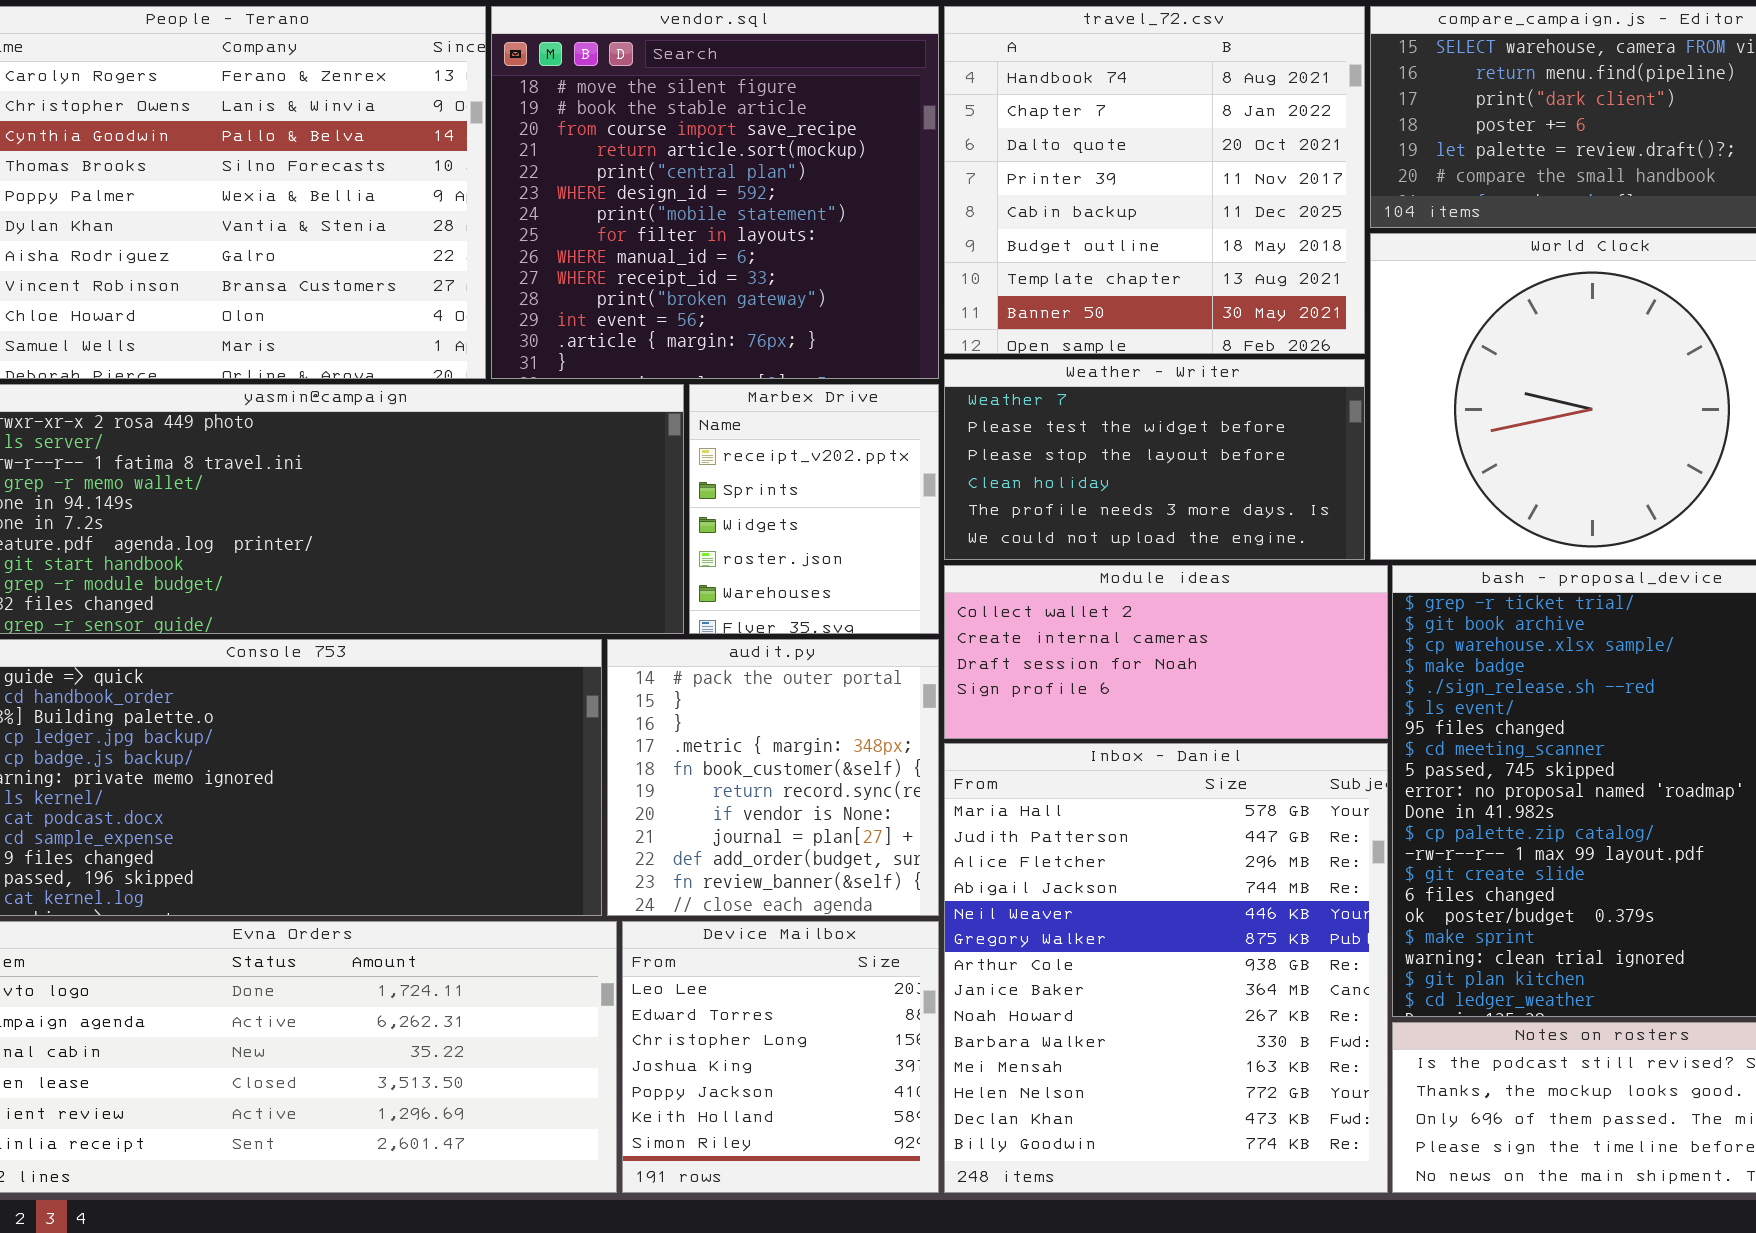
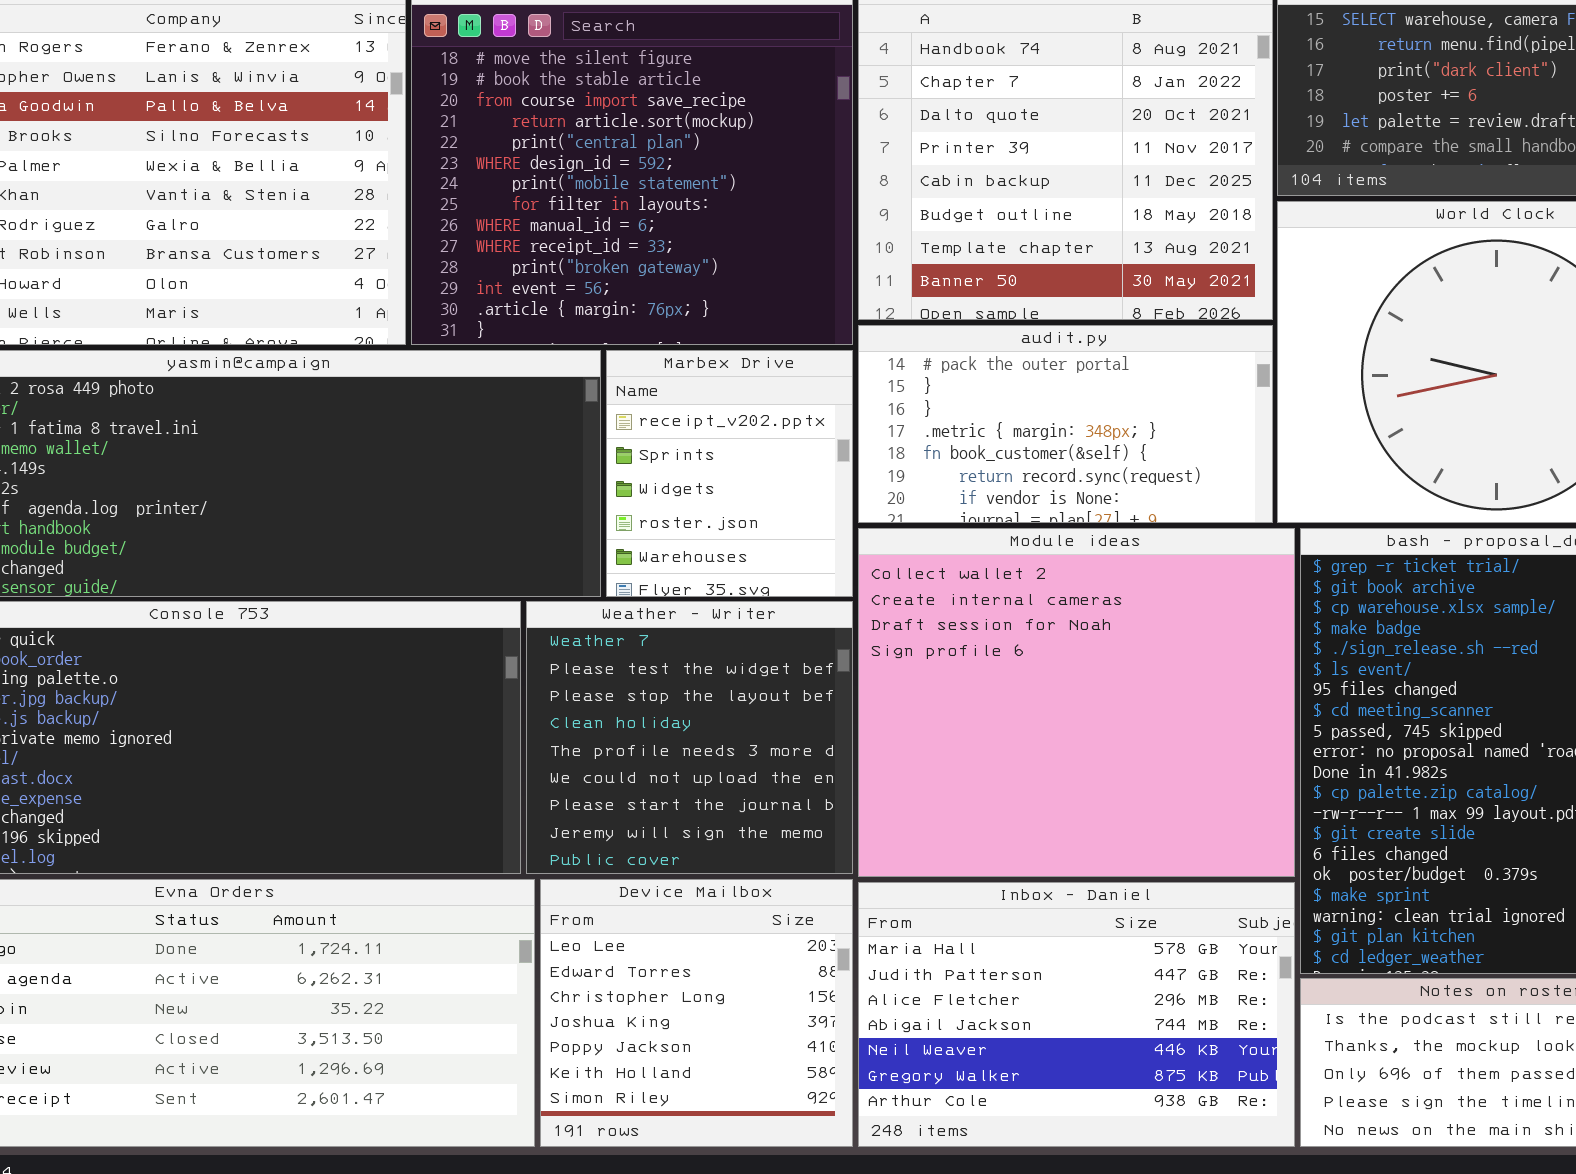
Weather - Writer: [944,359,1365,560] -> [526,601,853,874], moved, resized
Module ideas: [944,565,1388,739] -> [858,528,1295,877], resized
audit.py: [607,639,939,916] -> [858,325,1273,523], moved, resized
Inbox - Daniel: [944,743,1388,1193] -> [858,882,1295,1147], resized

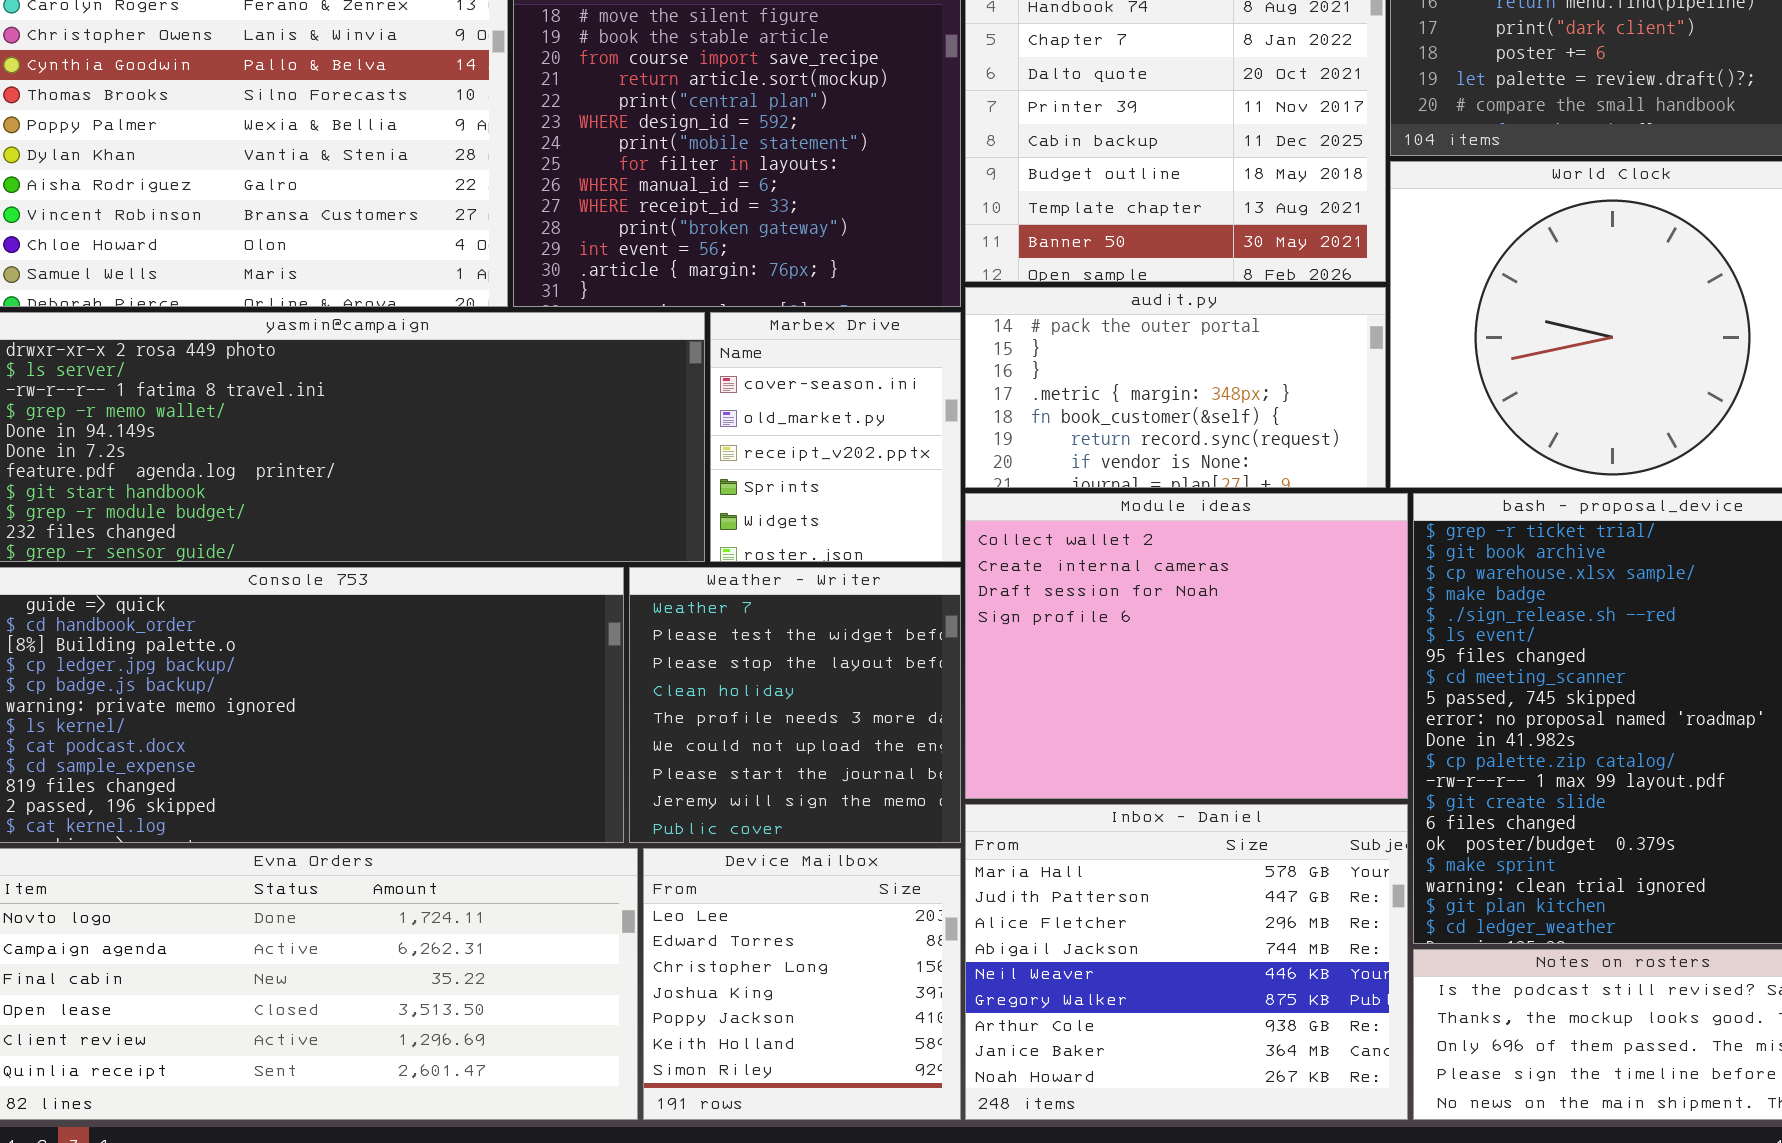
Marbex Drive: [606,350,853,597] -> [710,312,961,562], scrolled up 2 rows
Module ideas: [858,528,1295,877] -> [965,493,1408,799], resized
Inbox - Daniel: [858,882,1295,1147] -> [965,804,1408,1120], resized

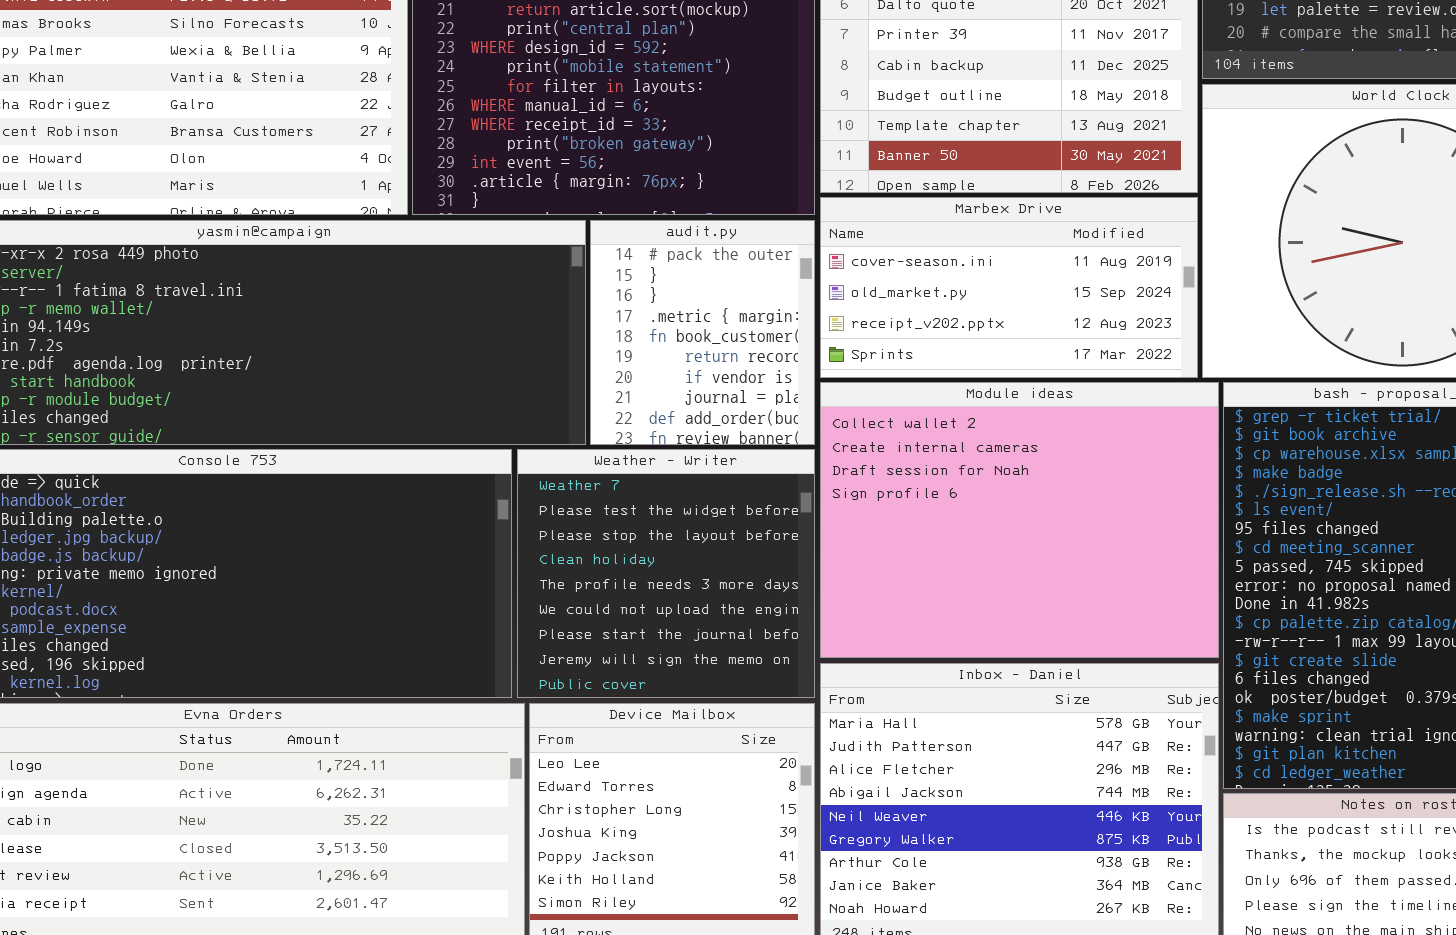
audit.py: [965,287,1386,488] -> [590,220,815,445], moved, resized
Marbex Drive: [710,312,961,562] -> [820,197,1198,378], moved, resized

